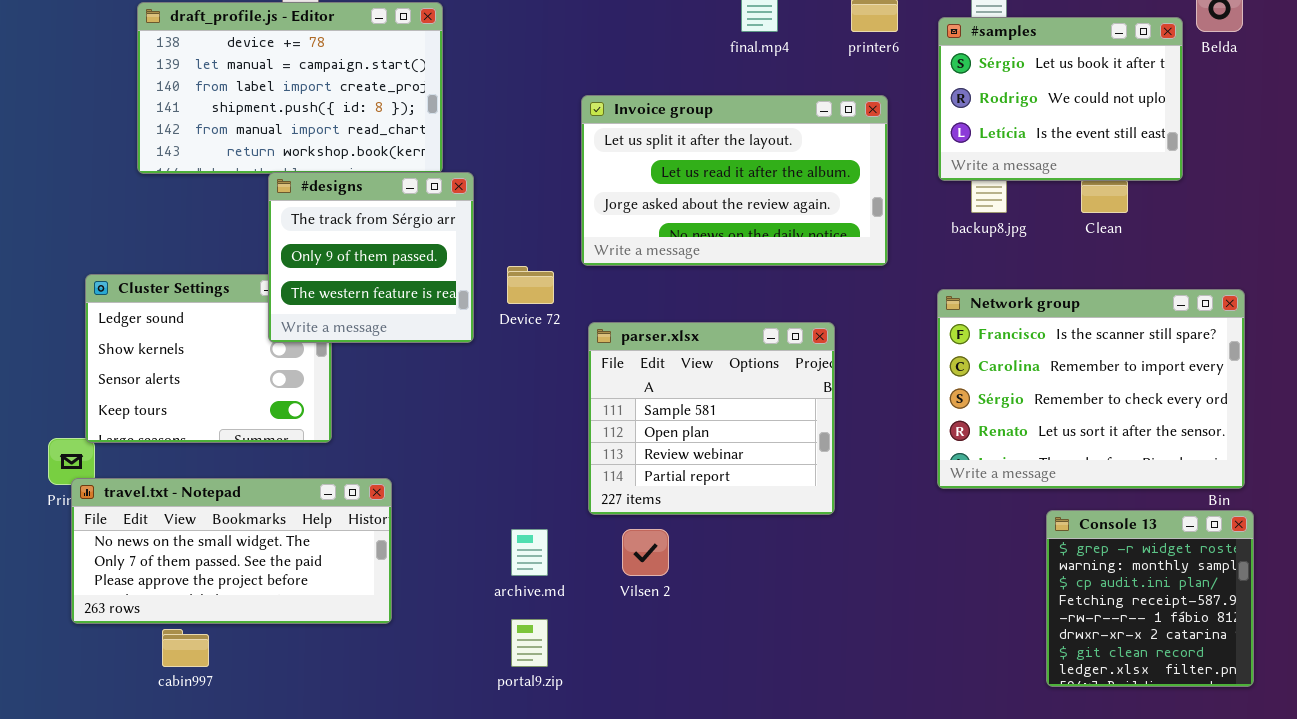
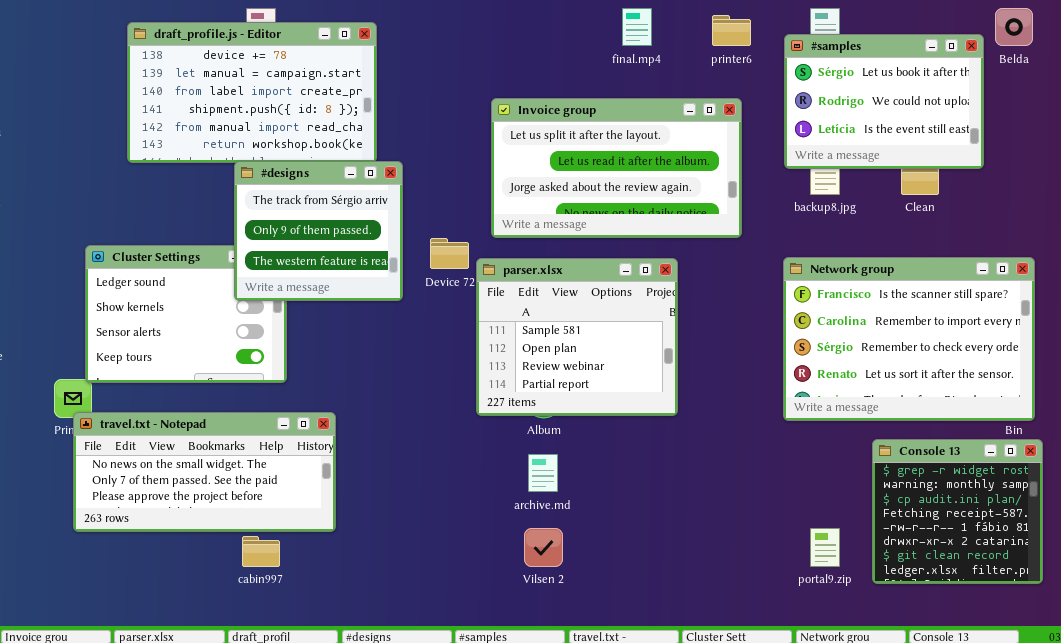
parser.xlsx: [588,322,835,515] -> [476,258,678,416], moved
archive.md: [511,529,548,576] -> [528,454,558,492], moved
Vilsen 2: [622,529,669,576] -> [524,528,563,567], moved
portal9.zip: [511,619,548,667] -> [810,528,840,567], moved
cabin997: [162,629,209,667] -> [242,536,280,567], moved

